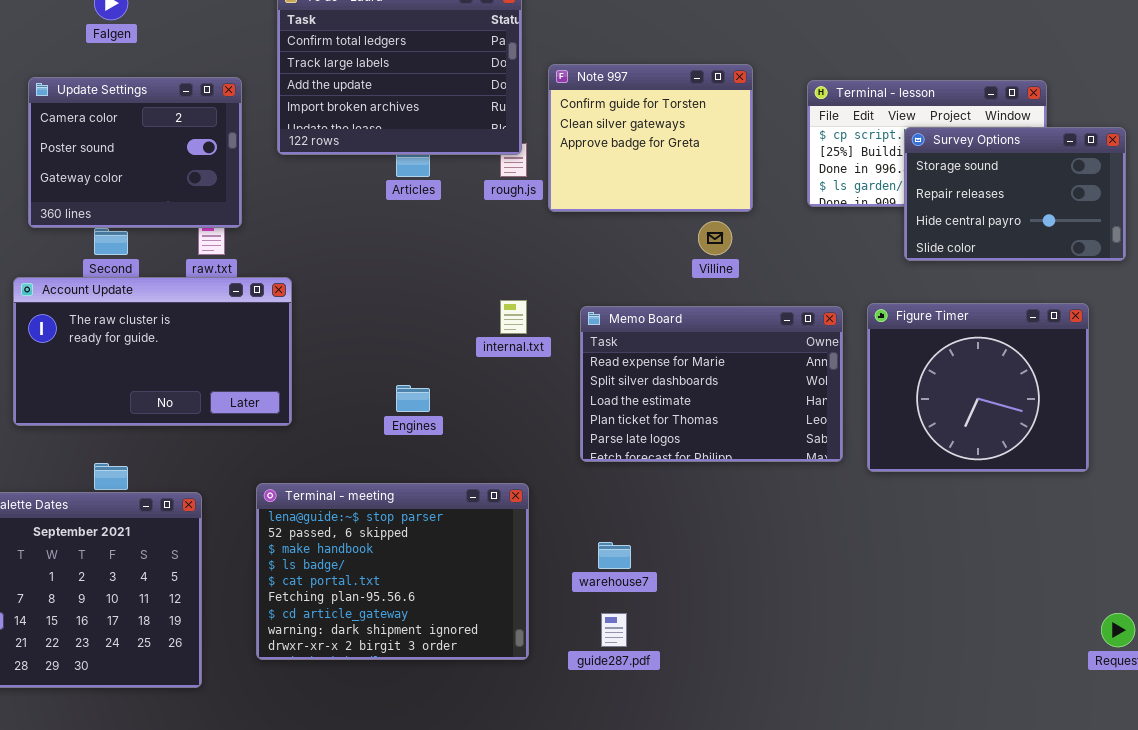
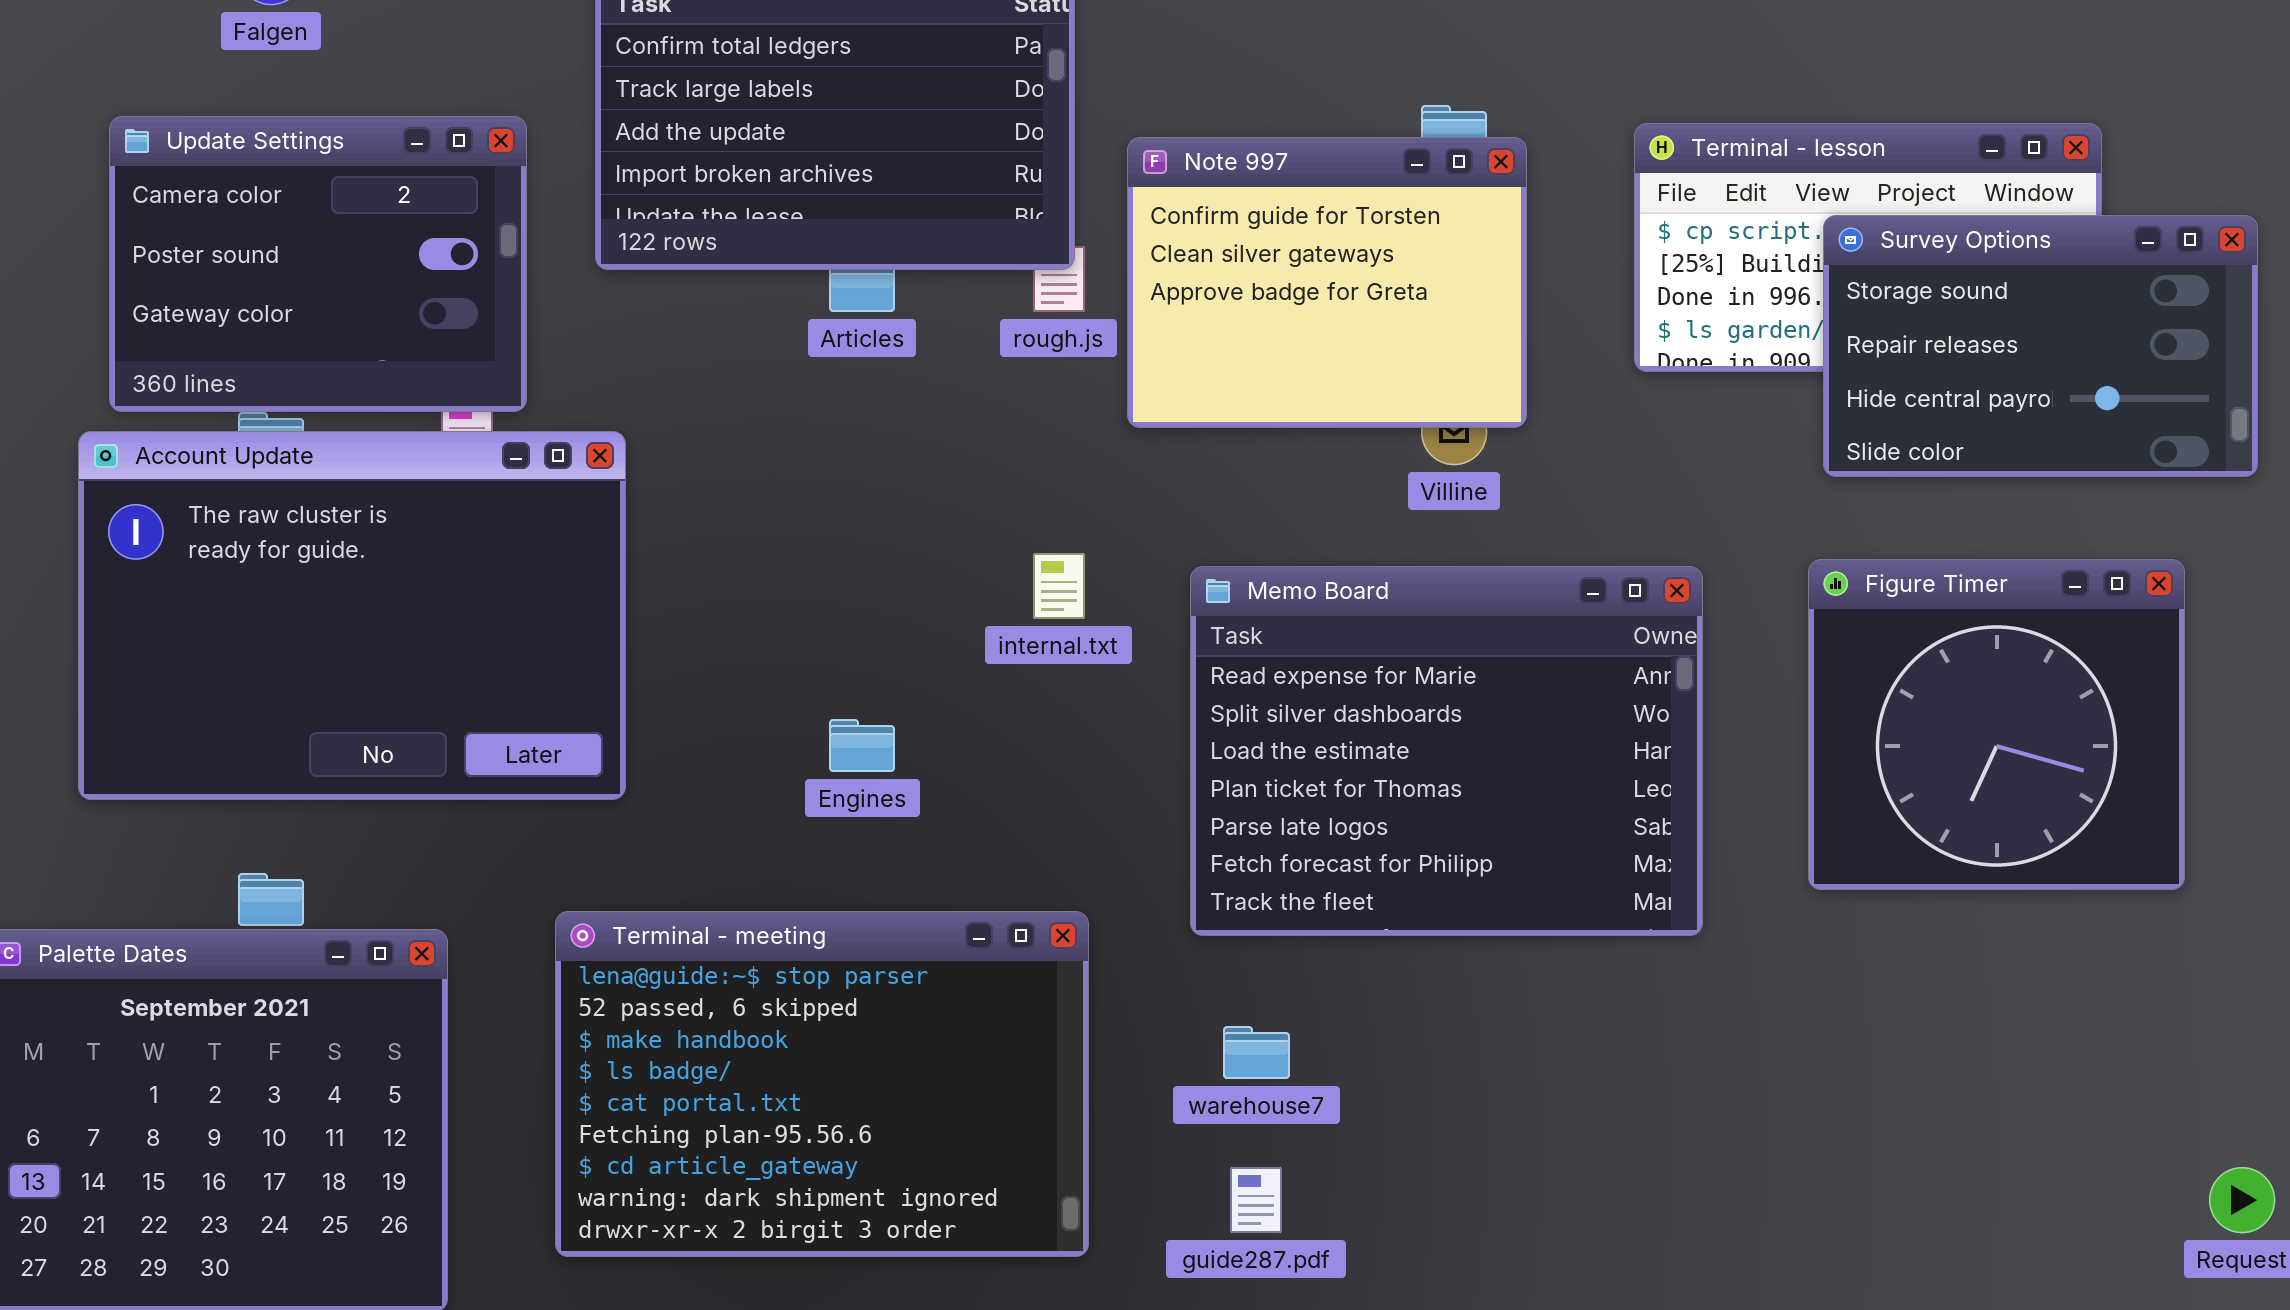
Note 997: [548,64,753,212] -> [1127,137,1527,428], moved
Account Update: [13,277,292,426] -> [78,431,626,800], resized
Figure Timer: [867,303,1089,472] -> [1808,559,2185,890], resized
Memo Board: [580,306,843,462] -> [1190,566,1703,936], resized

